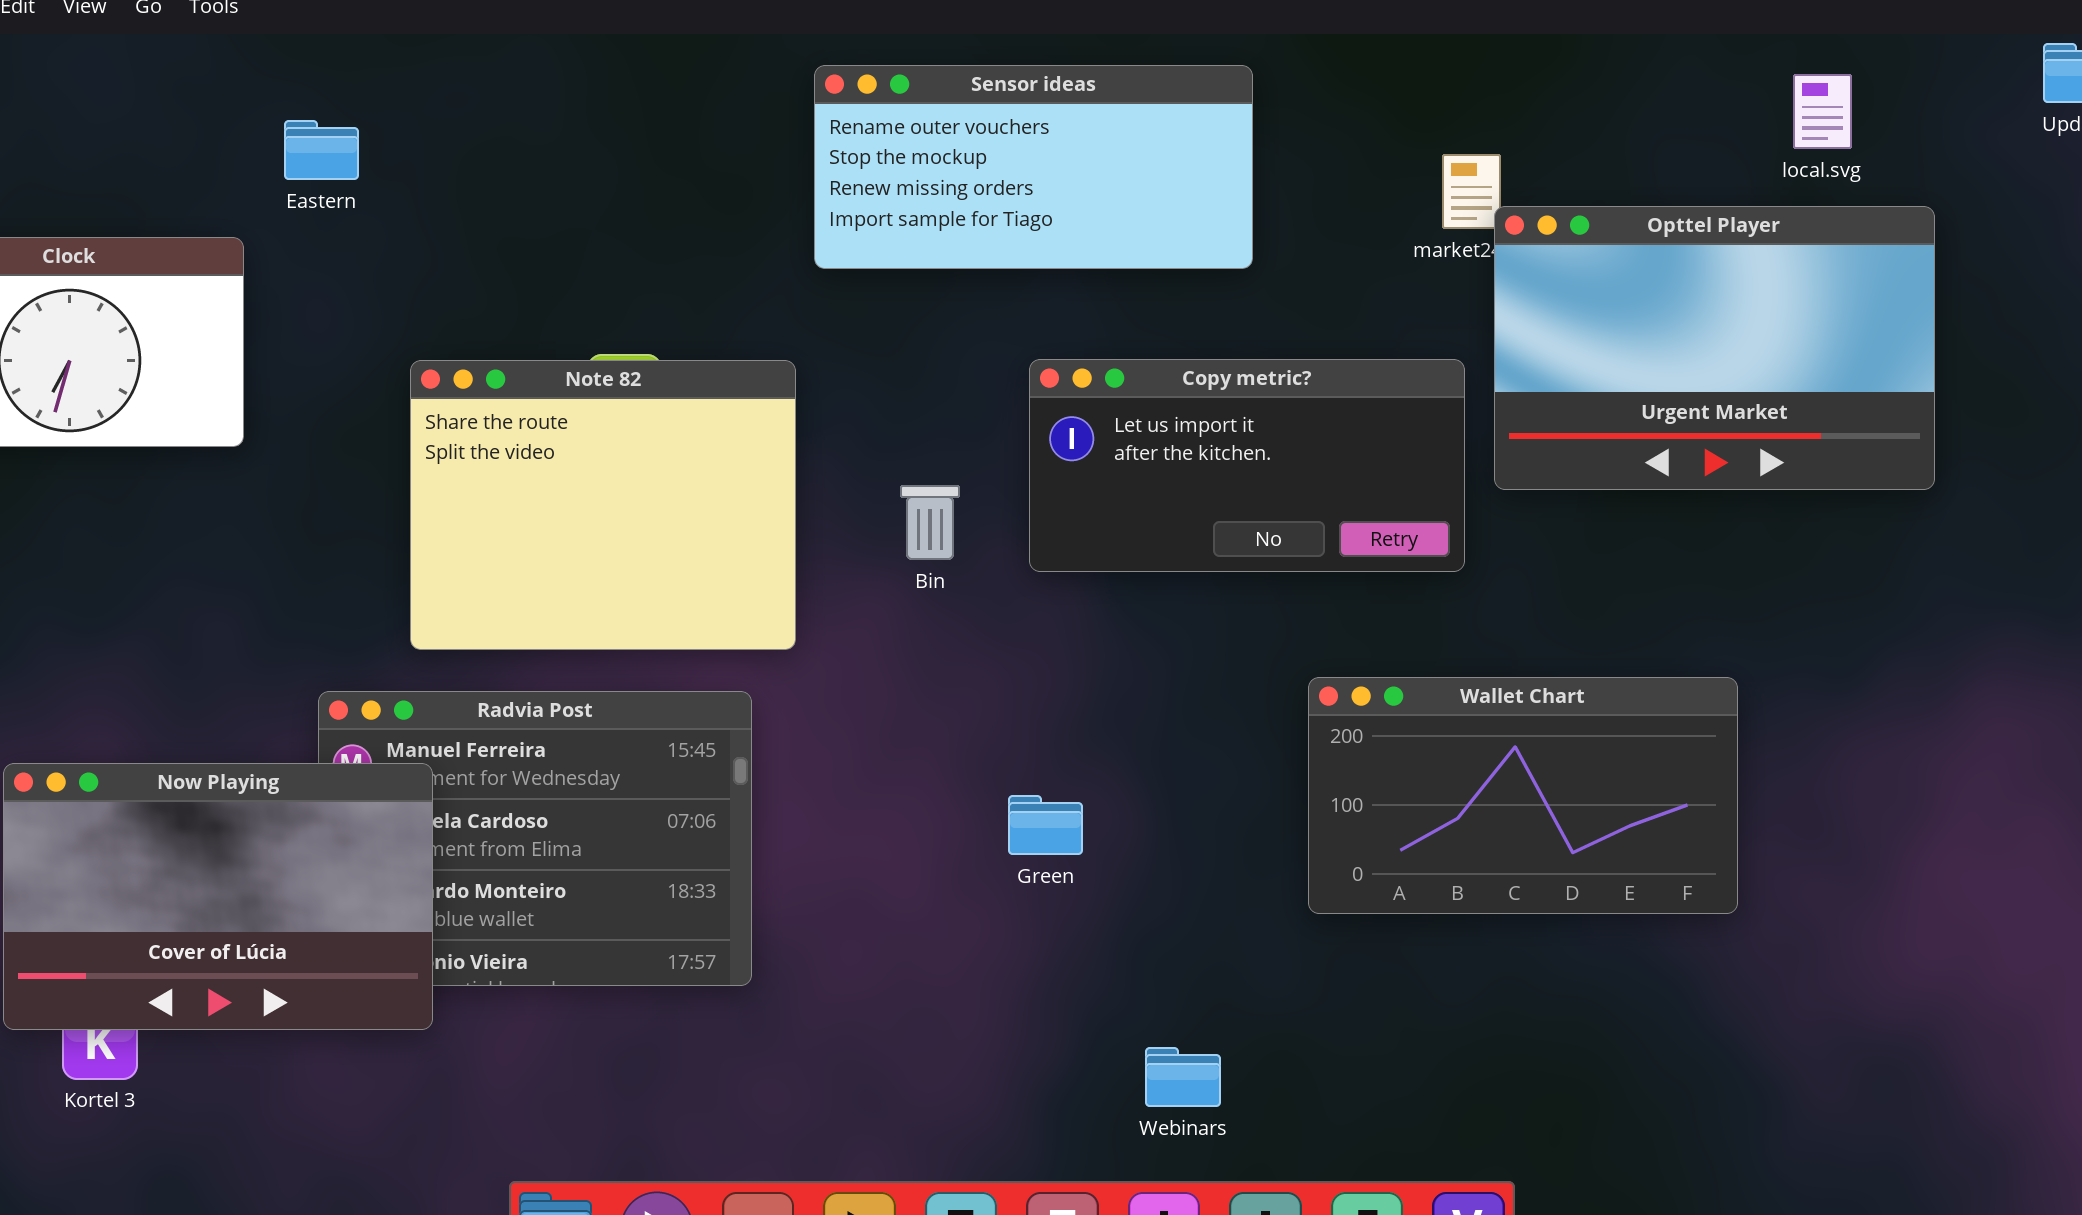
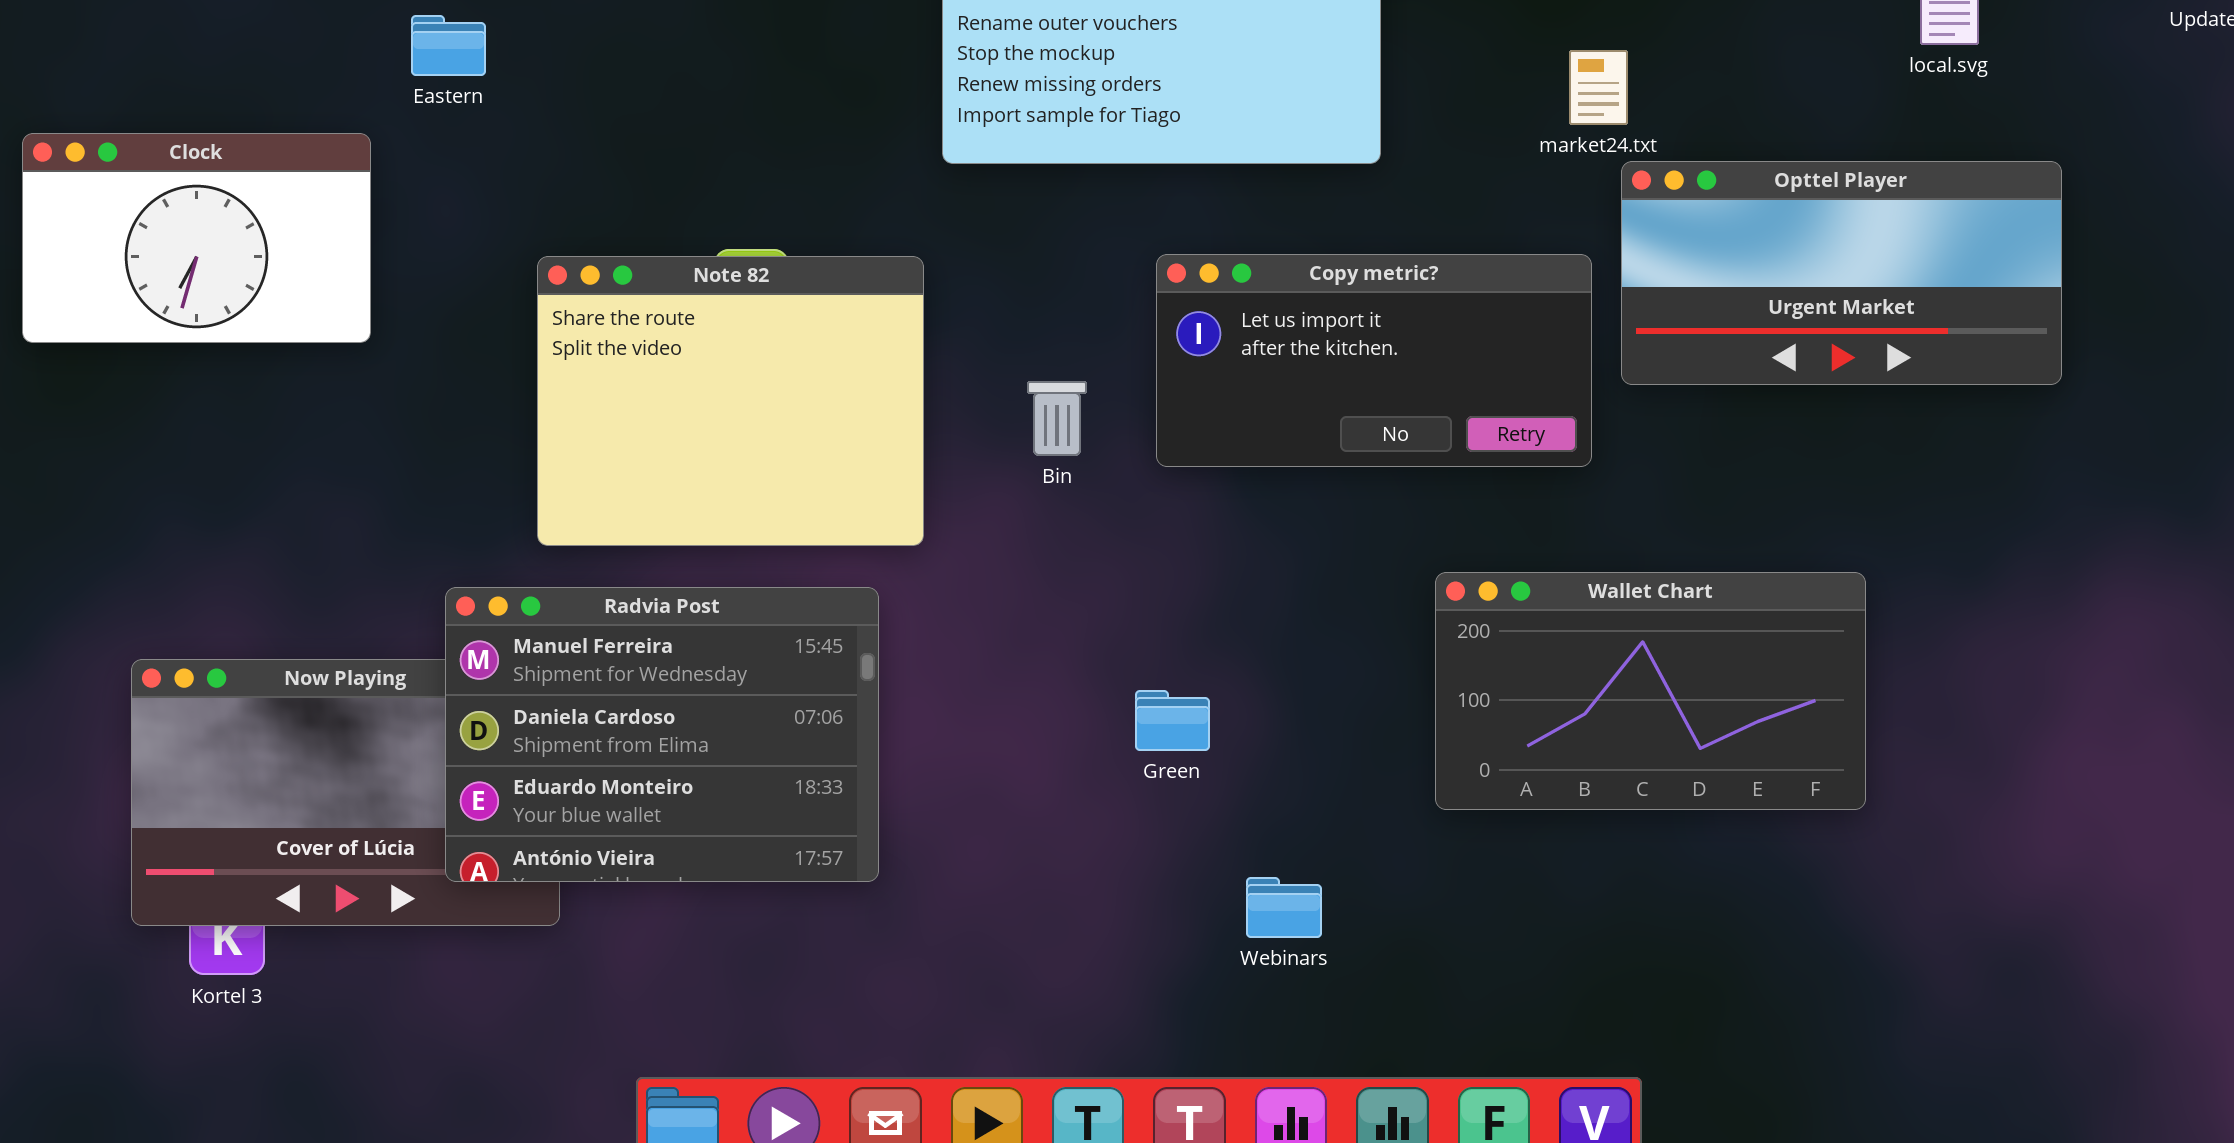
Opttel Player: [1494,206,1935,490] -> [1621,161,2062,385], resized
Radvia Post: [318,691,752,986] -> [445,587,879,882], raised
Webinars: [1145,1047,1221,1107] -> [1246,877,1322,938], moved

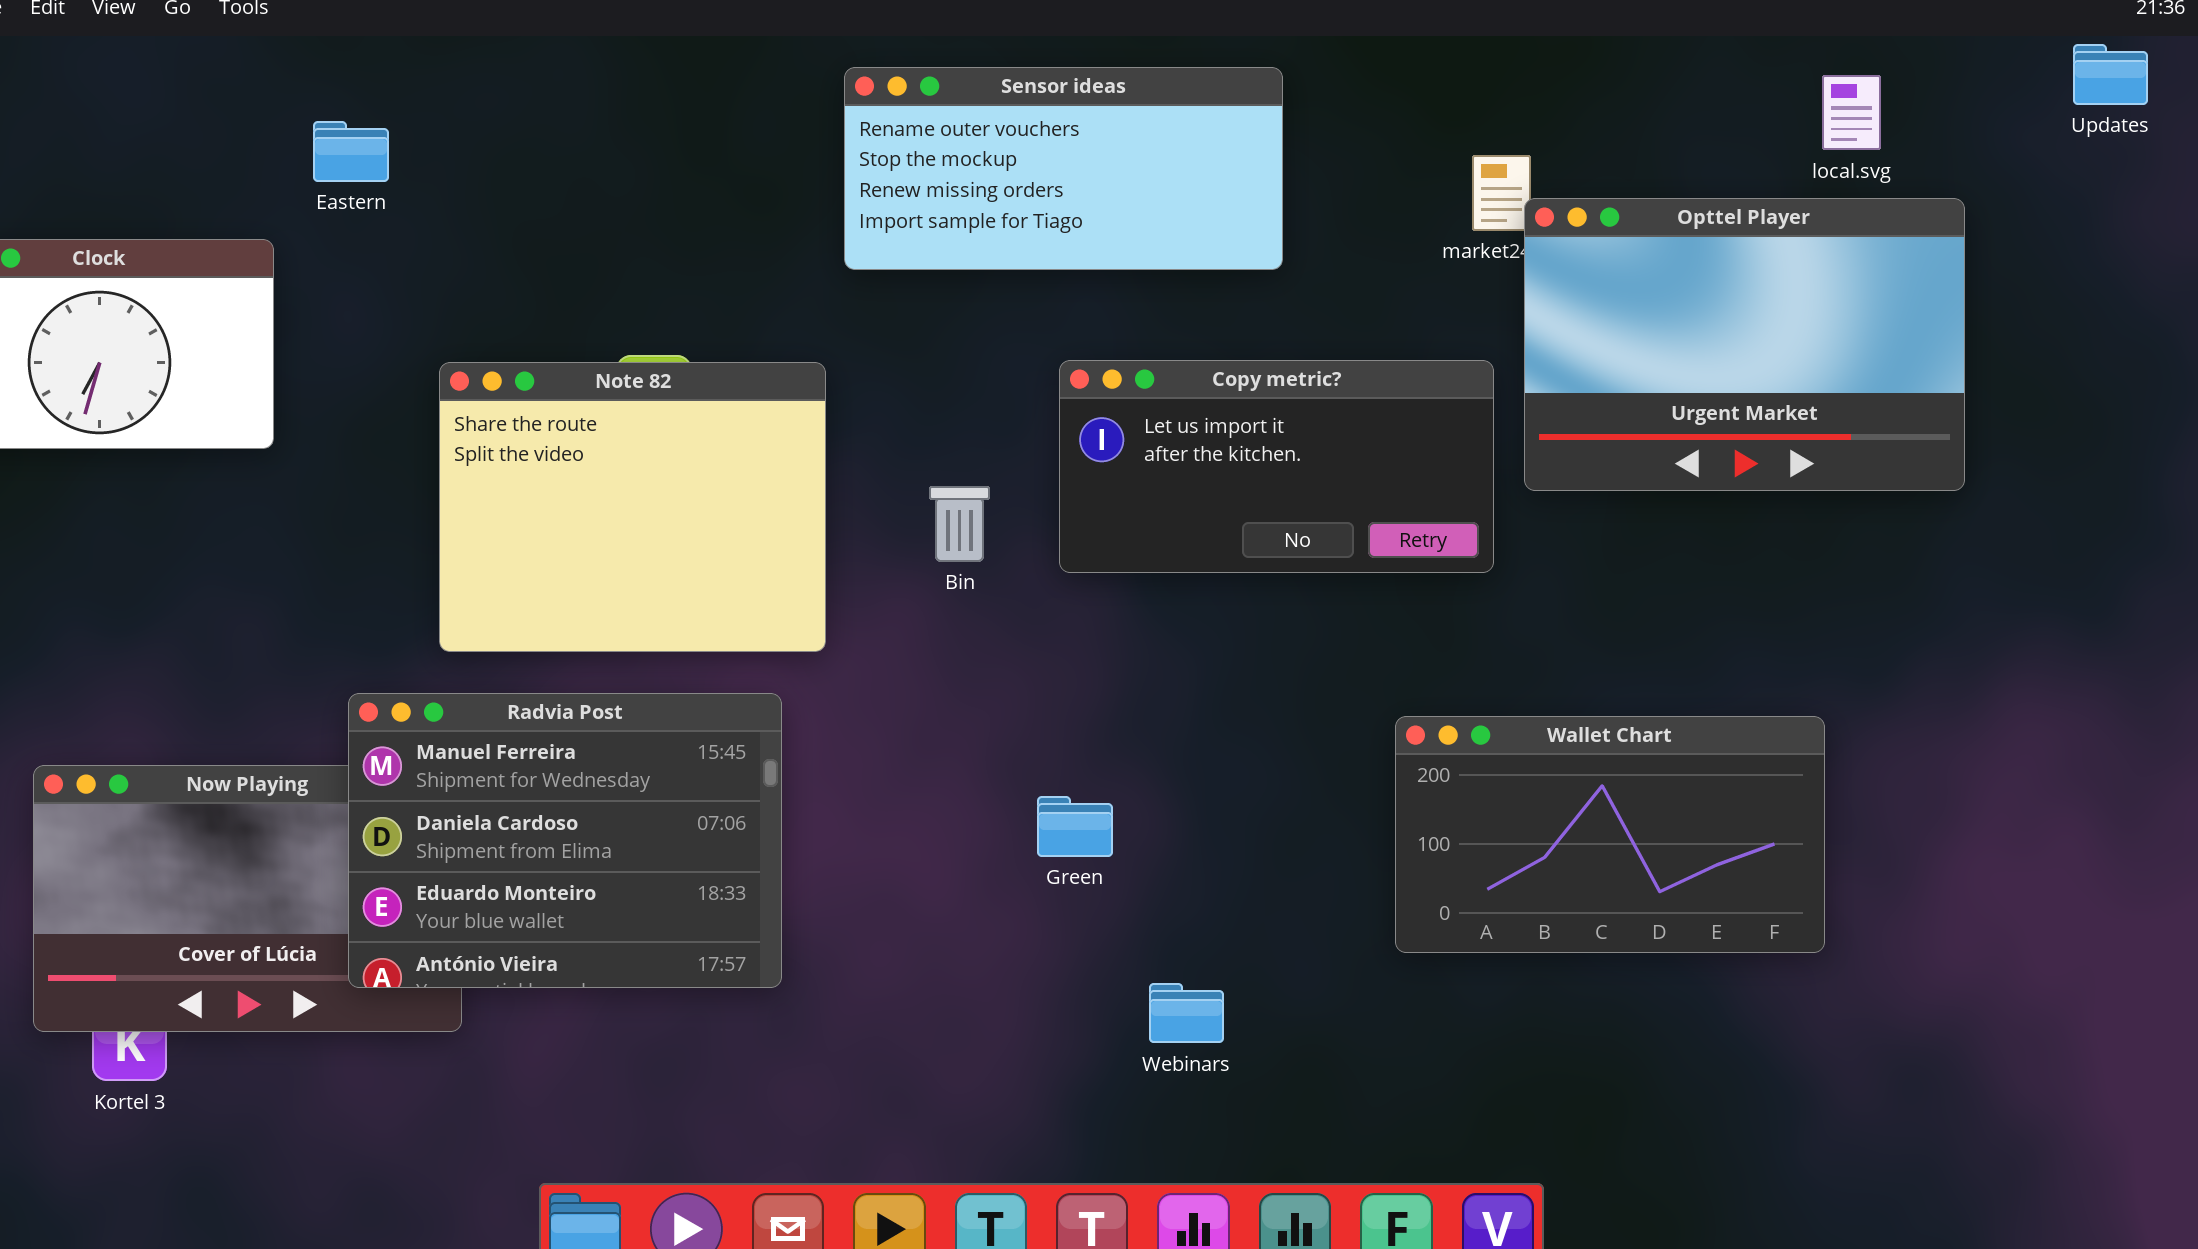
Opttel Player: [1621,161,2062,385] -> [1524,198,1965,491], resized
Wallet Chart: [1435,572,1866,810] -> [1395,716,1825,953], moved

